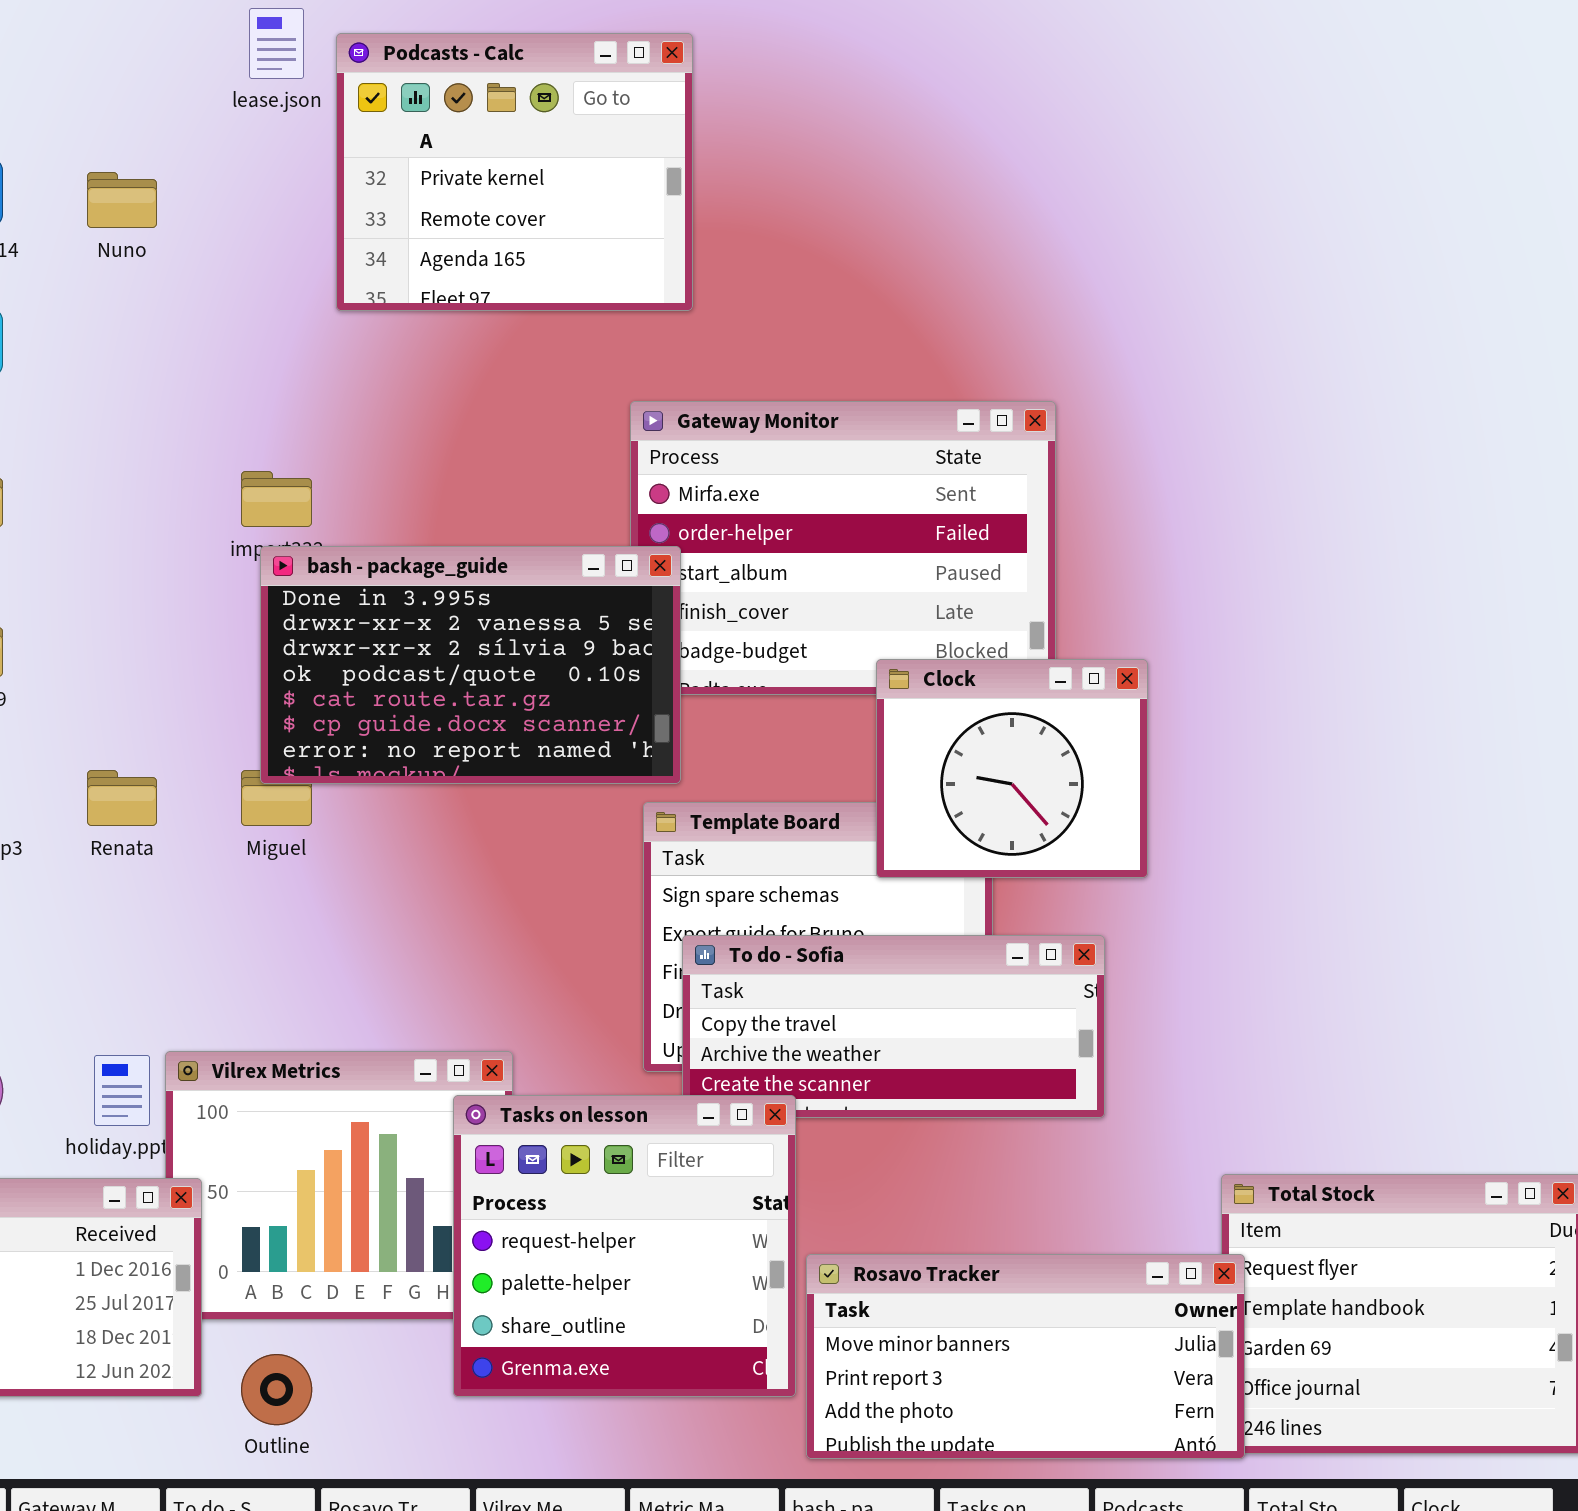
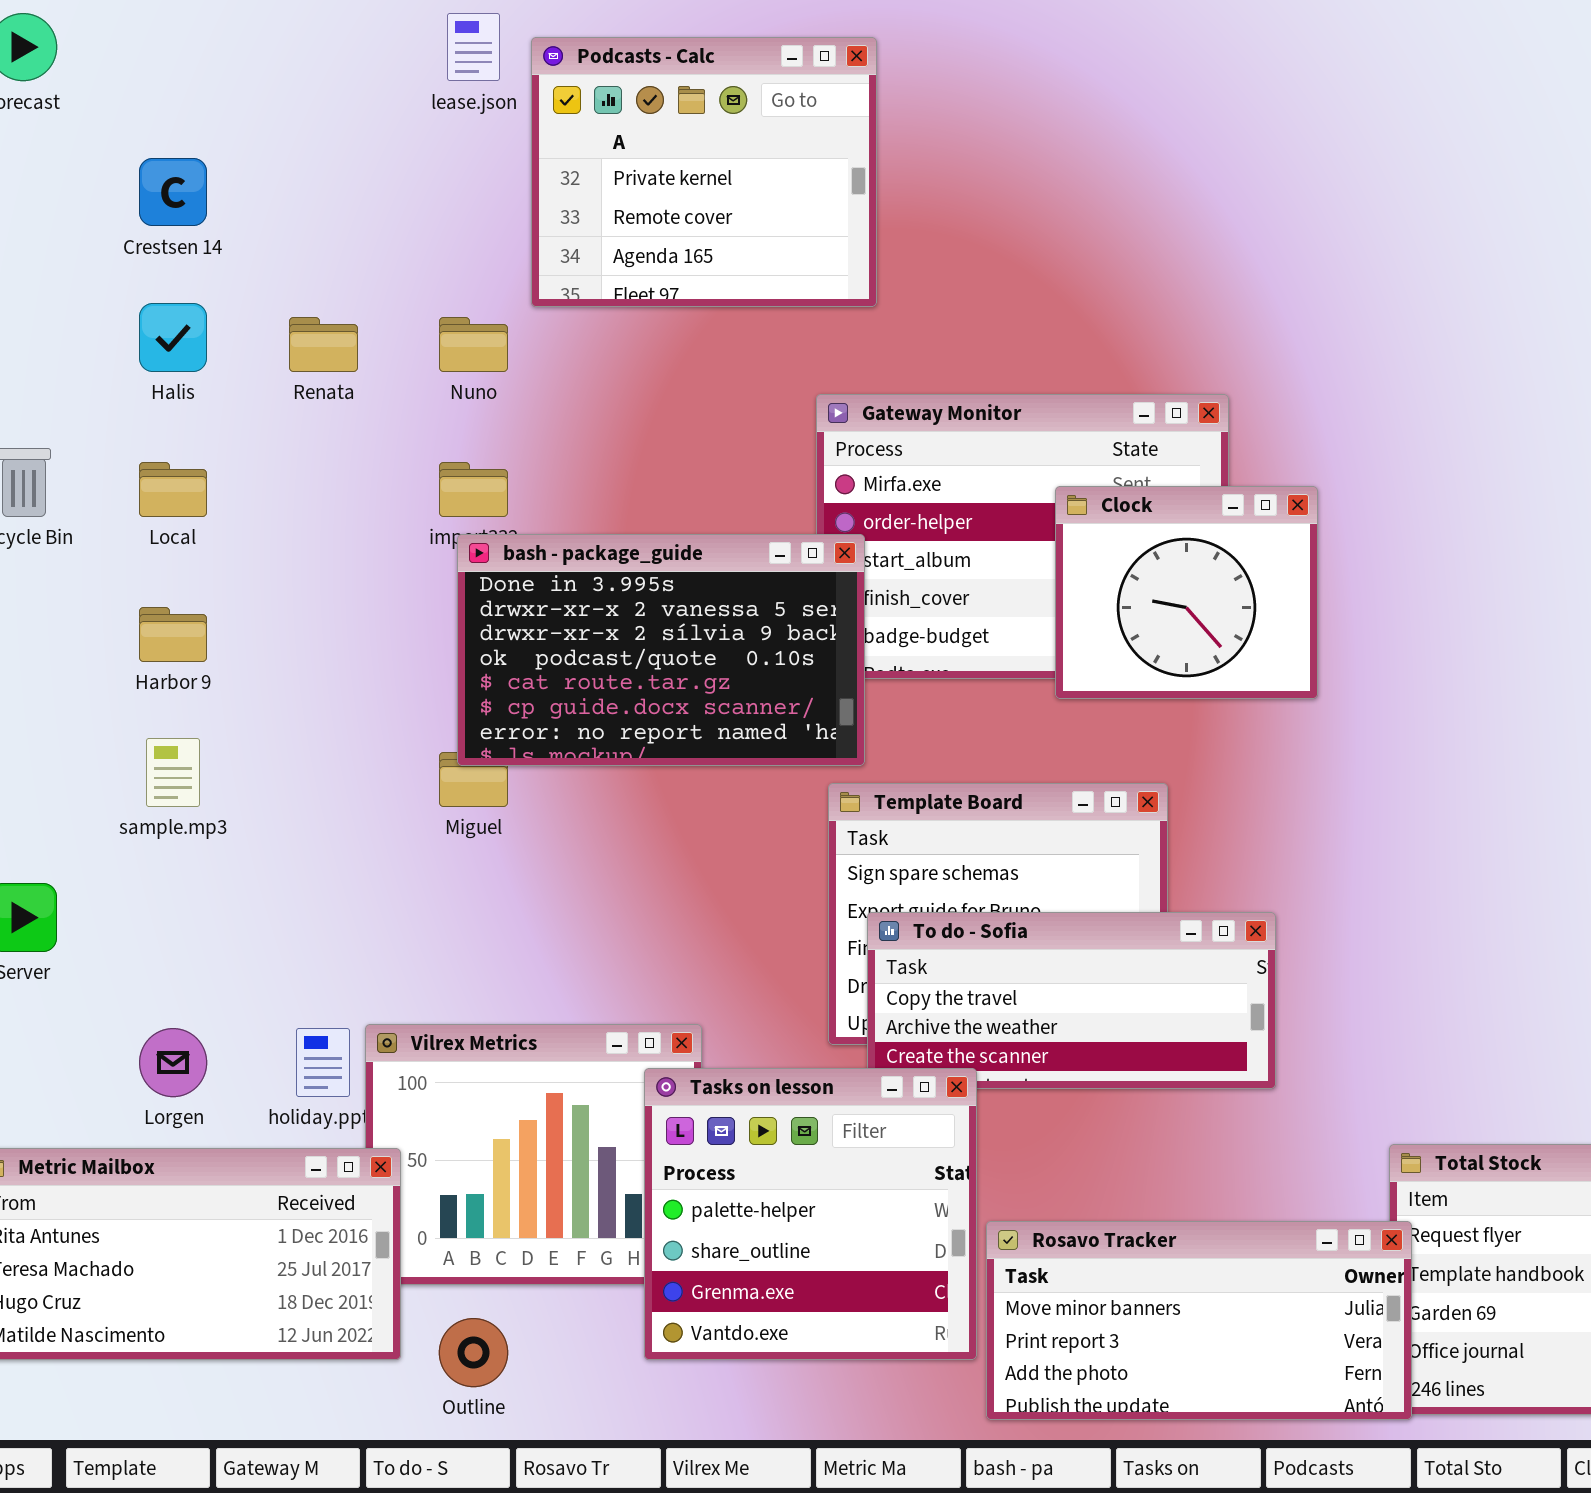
Nuno: [87,172,157,228] -> [439,317,508,372], moved
Clock: [876,659,1148,878] -> [1055,486,1318,699], moved
Renata: [87,770,157,826] -> [289,317,358,372], moved
Tasks on lesson: [453,1095,796,1397] -> [644,1068,977,1360], scrolled down 1 row

